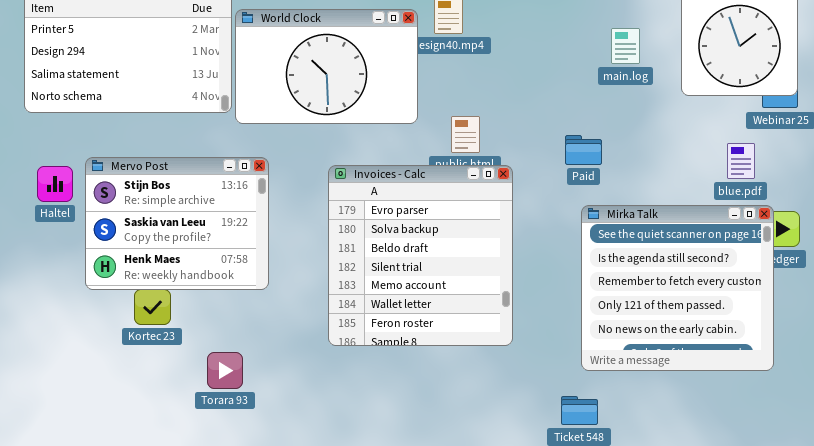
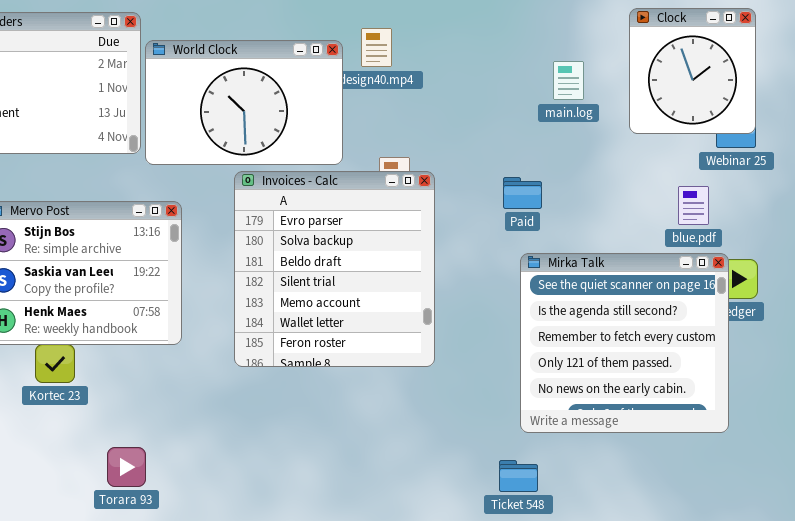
Invoices - Calc: [328,165,513,346] -> [234,171,435,367], moved
Torara 93: [207,352,243,389] -> [107,447,146,487], moved

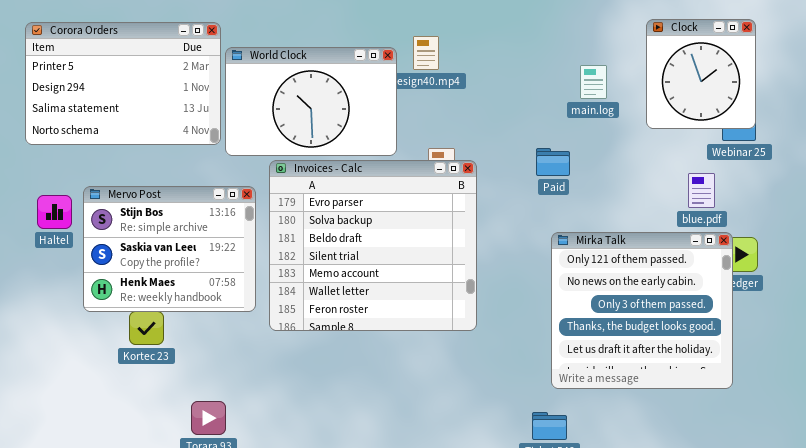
Invoices - Calc: [234,171,435,367] -> [269,160,477,331], resized
Paid: [503,177,542,209] -> [536,148,570,176], moved
Mirka Talk: [520,253,729,433] -> [551,232,733,389], scrolled down 3 rows

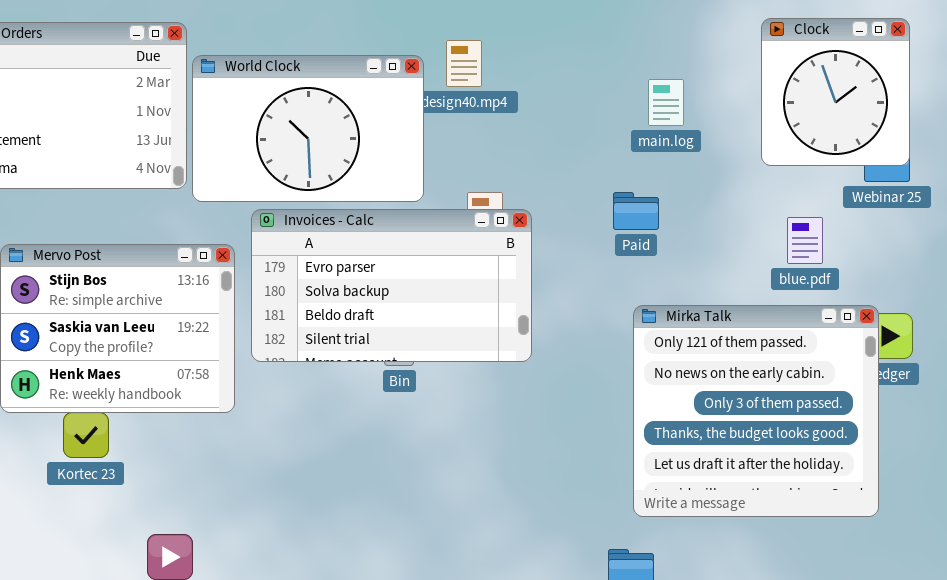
main.log: [580,65,607,99] -> [648,79,684,126], moved
Invoices - Calc: [269,160,477,331] -> [251,209,532,362], resized
blue.pdf: [688,173,715,208] -> [787,217,823,264], moved

